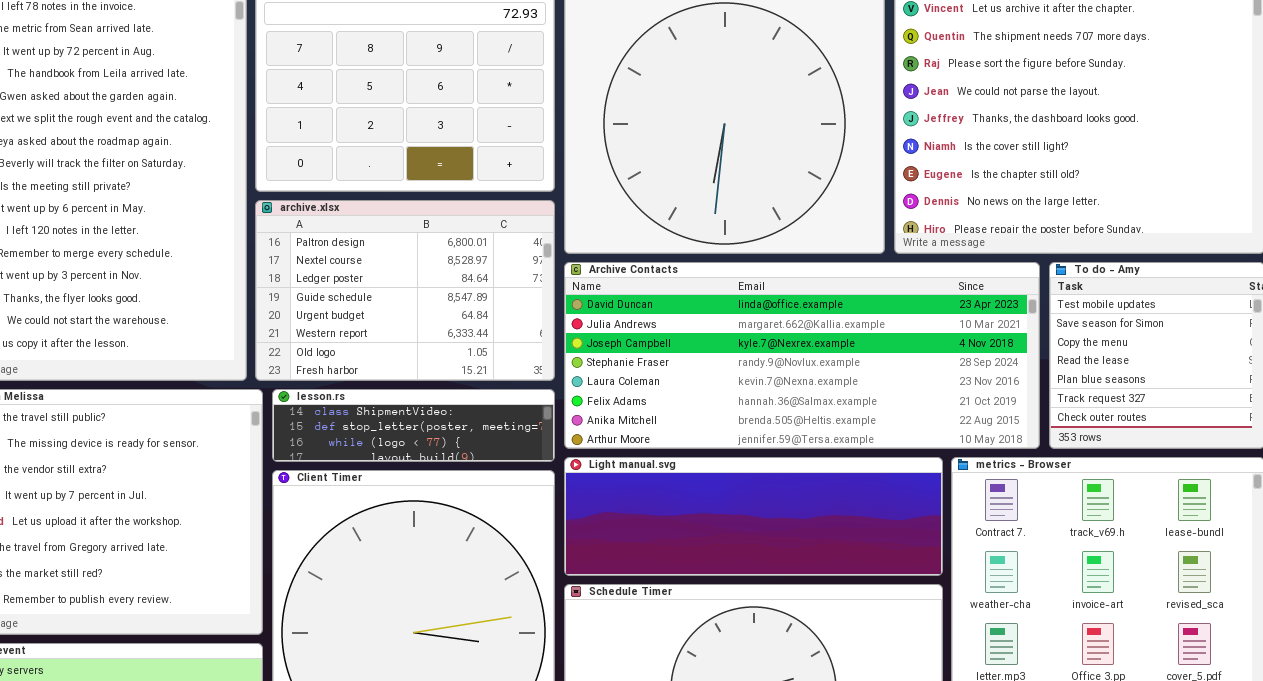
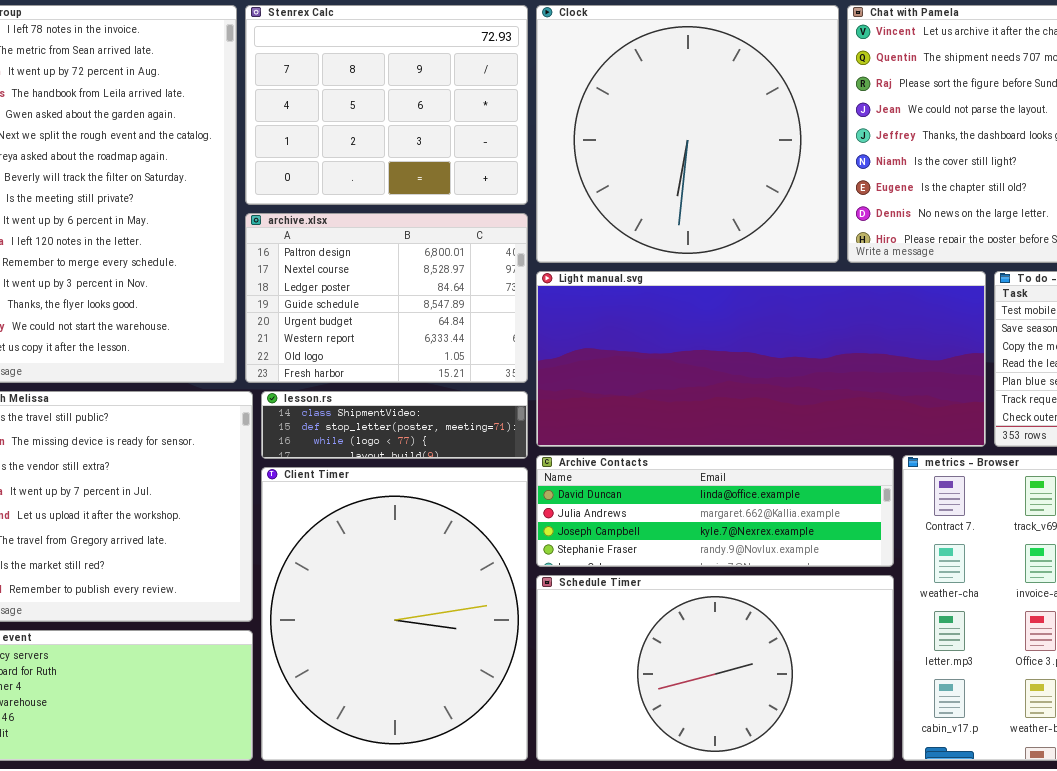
Archive Contacts: [564,262,1040,449] -> [536,455,894,567], moved, resized
Light manual.svg: [564,457,943,576] -> [536,271,986,447], moved, resized

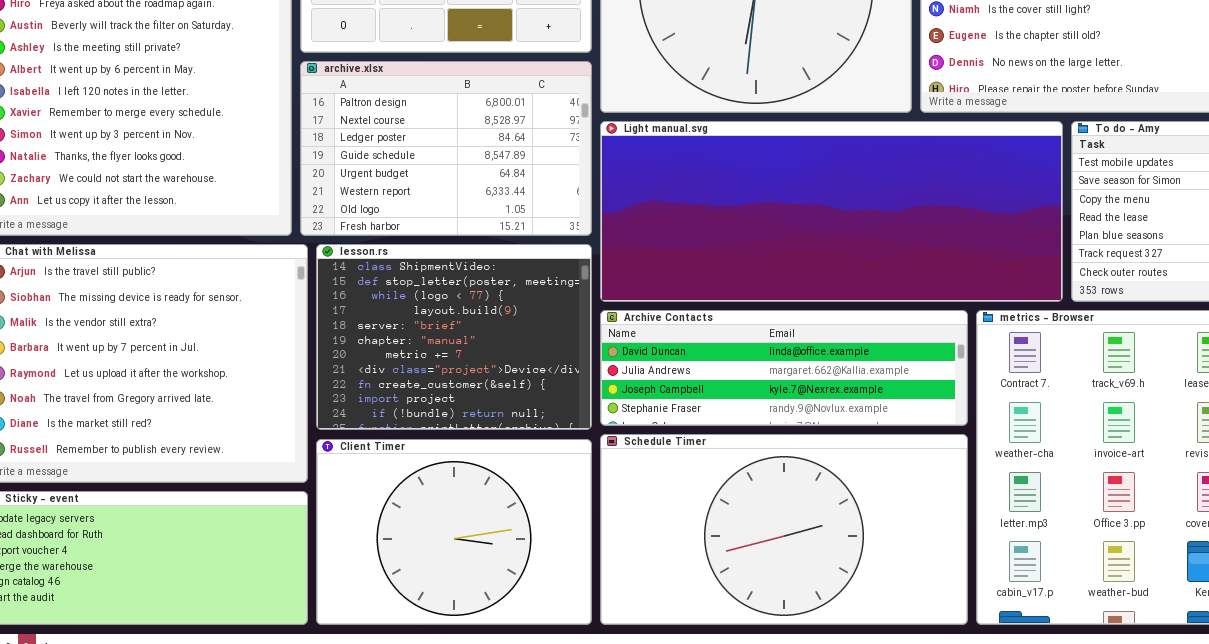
lesson.rs: [261,391,528,459] -> [316,244,592,430], resized
Client Timer: [261,467,528,761] -> [316,439,592,625], resized

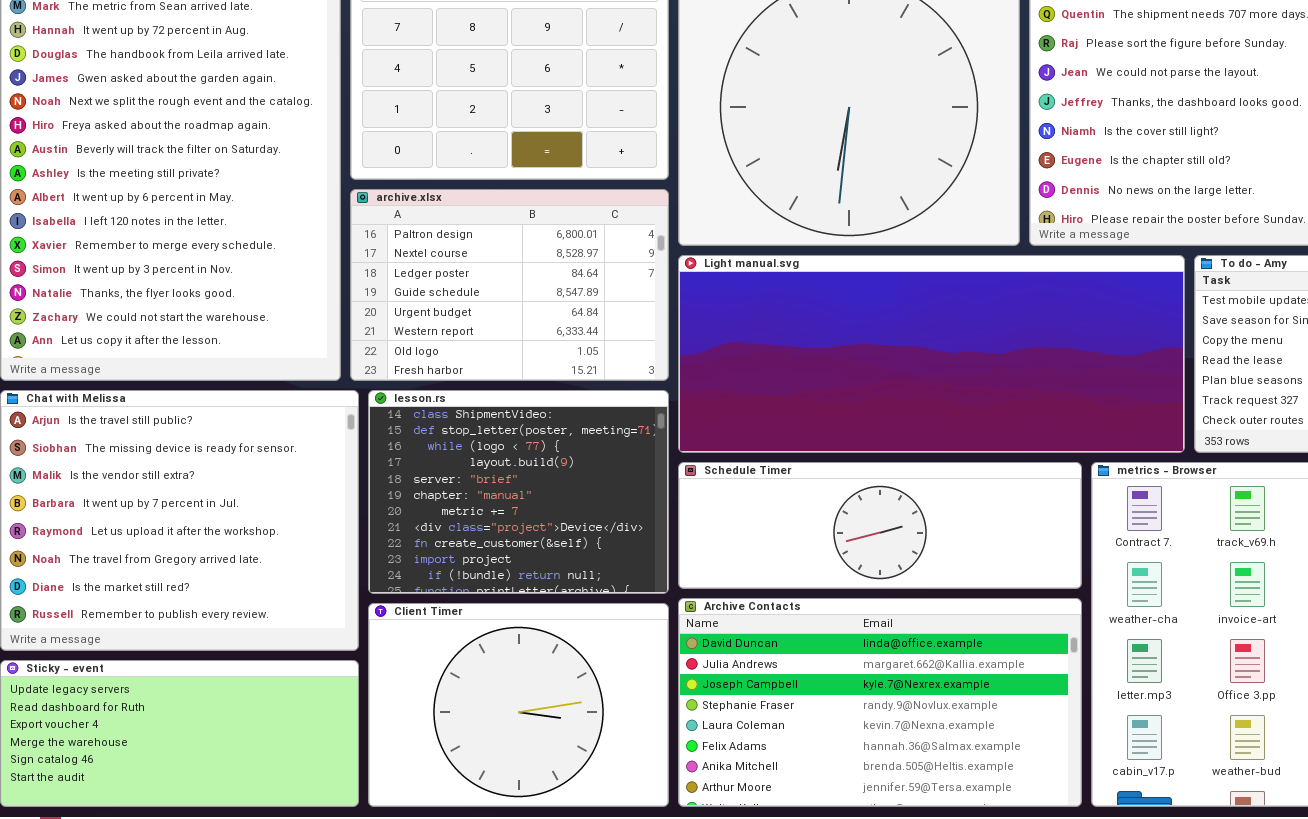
Archive Contacts: [600,310,968,426] -> [678,598,1082,807], moved, resized
Schedule Timer: [600,434,968,625] -> [678,462,1082,589], moved, resized

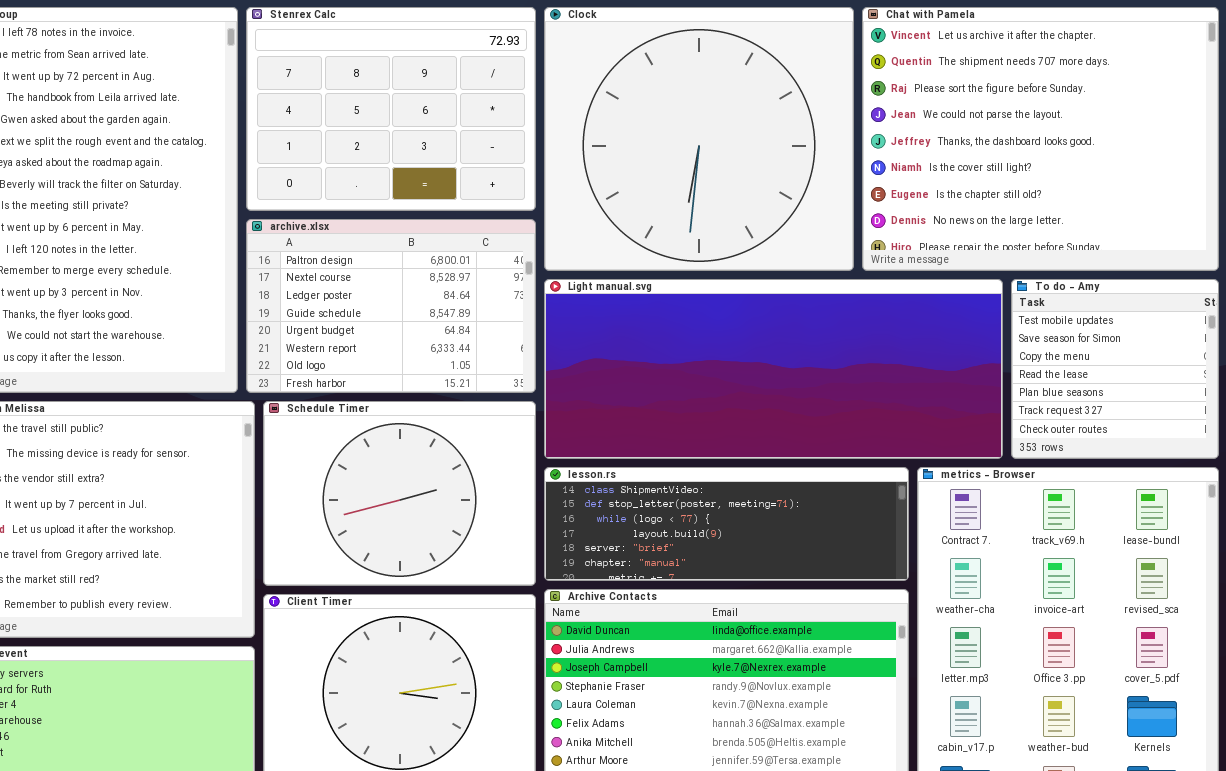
lesson.rs: [368,390,669,594] -> [544,467,909,581], moved, resized
Schedule Timer: [678,462,1082,589] -> [263,401,536,586], moved, resized

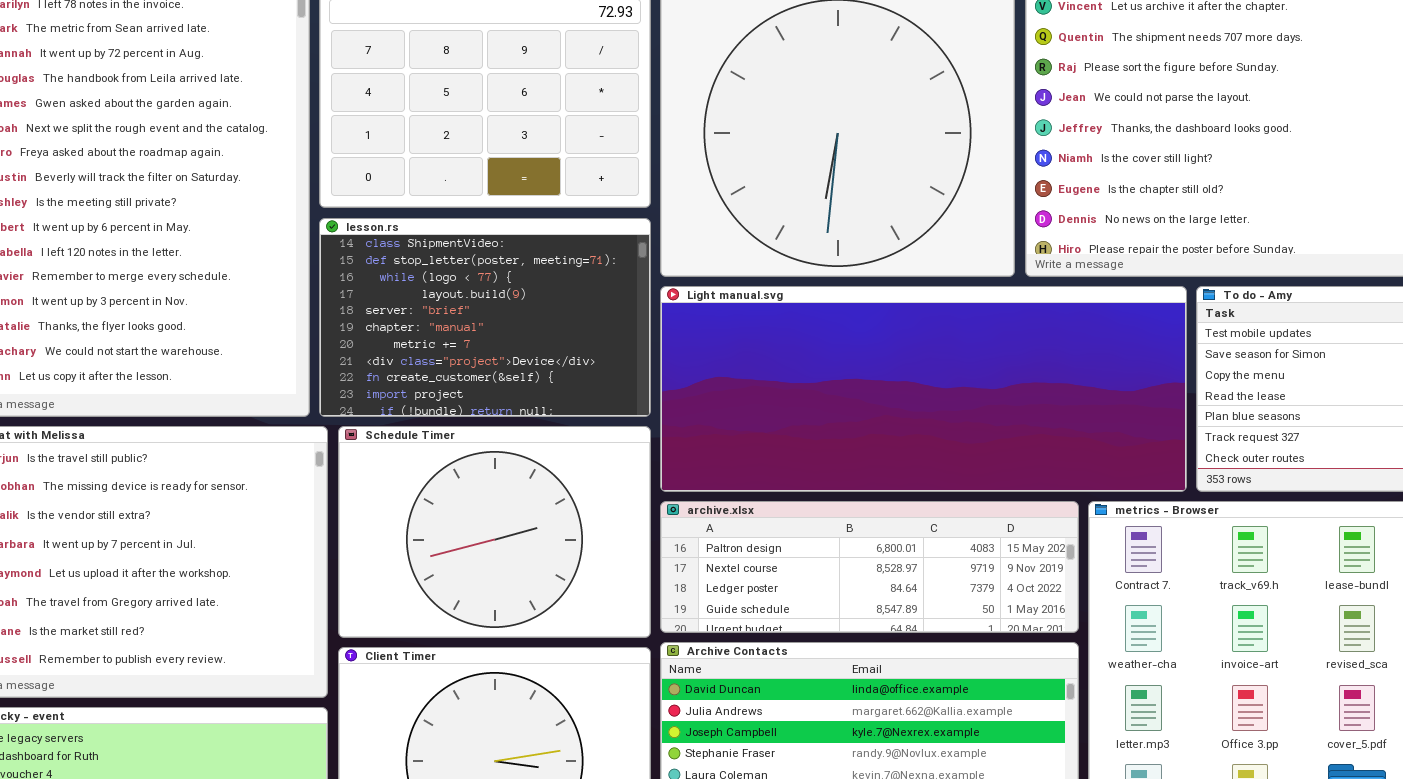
archive.xlsx: [246,219,536,393] -> [660,501,1079,633], moved, resized
lesson.rs: [544,467,909,581] -> [319,218,651,417], moved, resized

